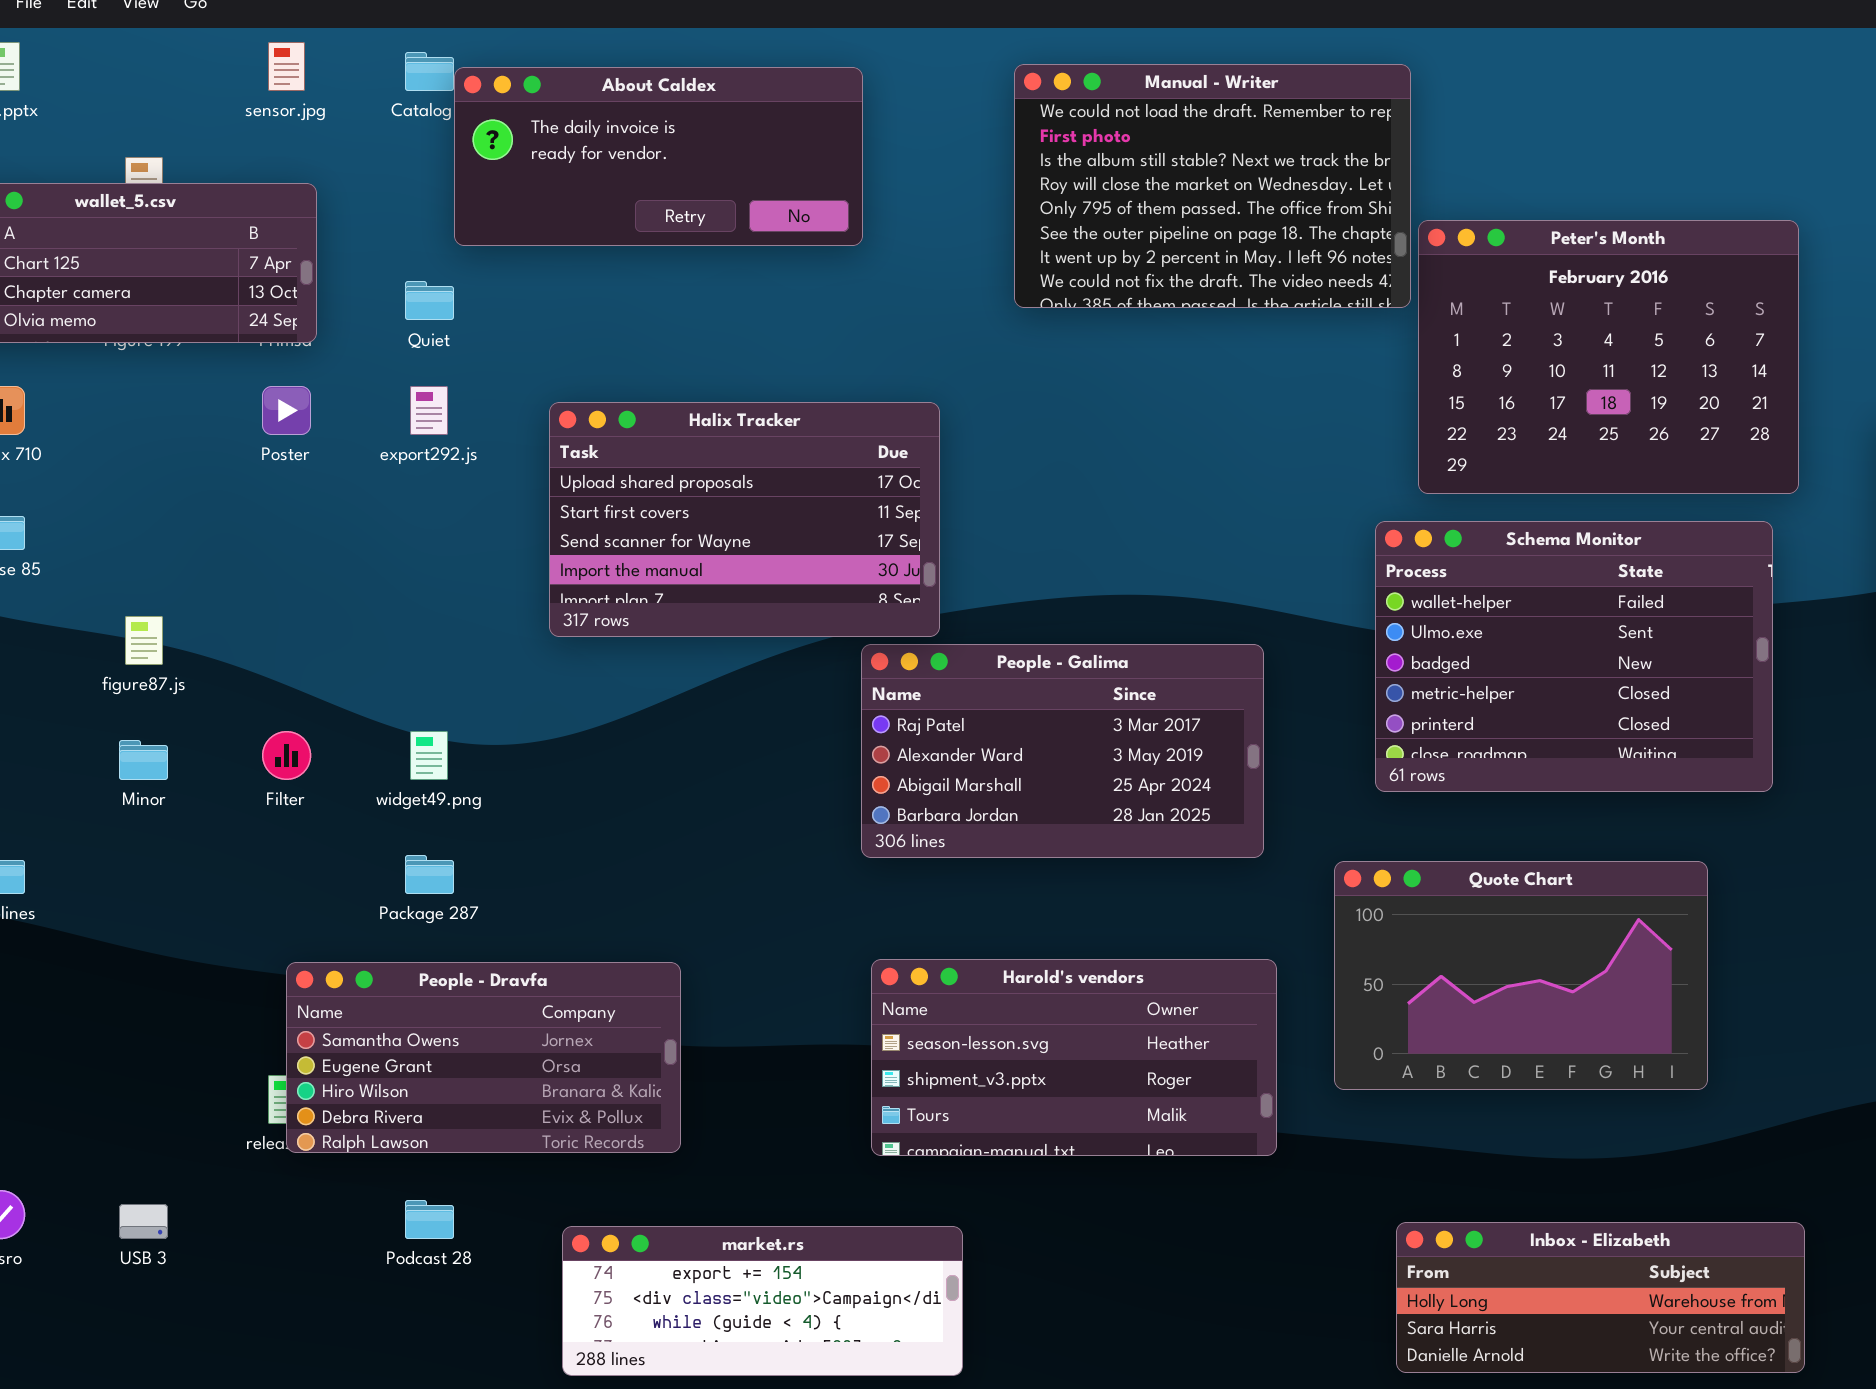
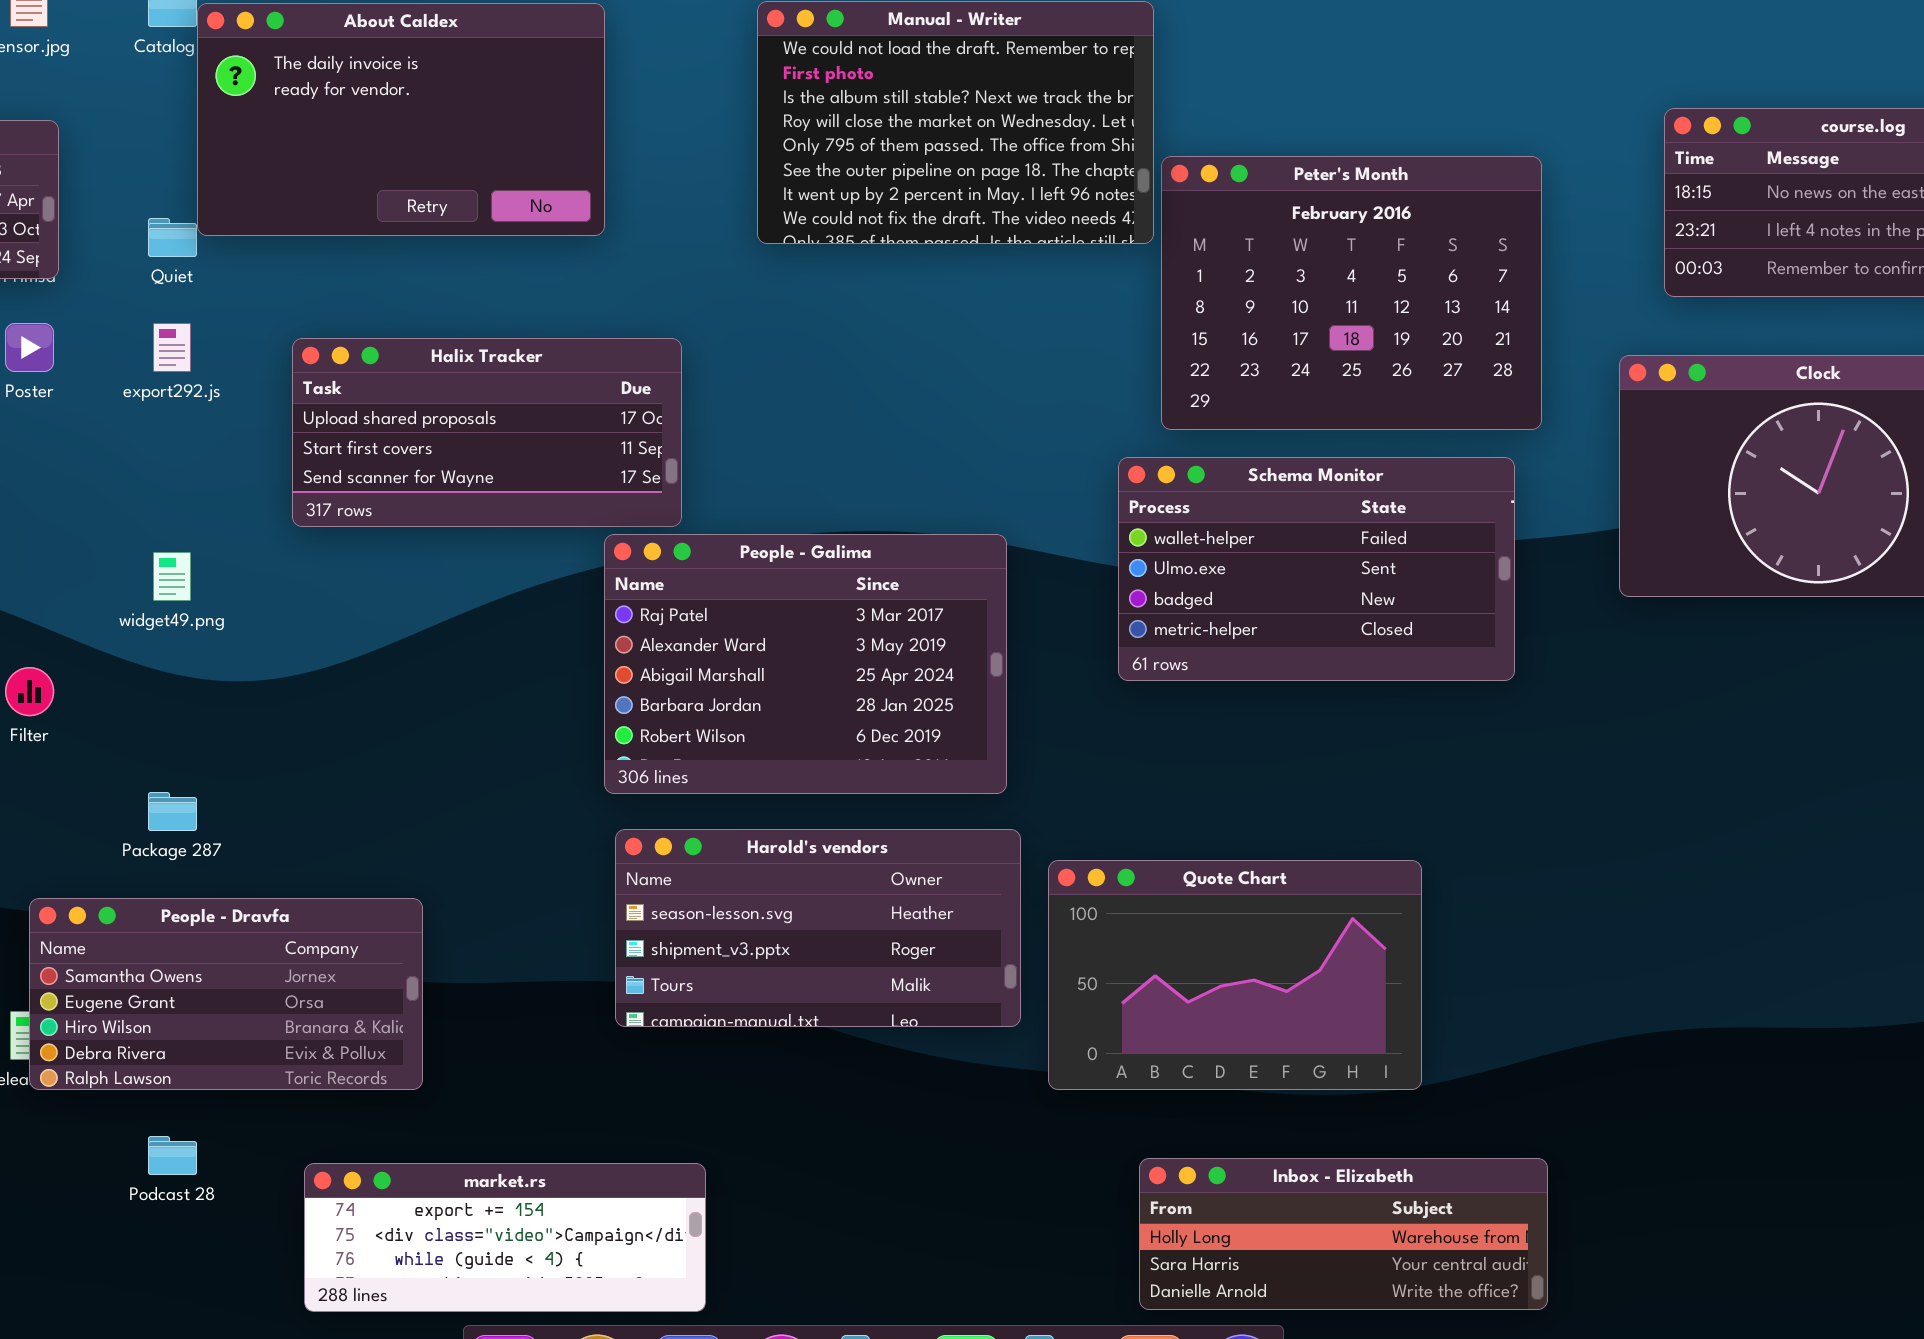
About Caldex: [454,67,863,246] -> [197,3,605,236], resized
Halix Tracker: [549,402,940,637] -> [292,338,682,527], resized
Schema Monitor: [1375,521,1773,792] -> [1118,457,1515,681], resized
People - Galima: [861,644,1264,858] -> [604,534,1007,794], resized
widget49.png: [410,731,448,780] -> [153,552,191,601], moved
Quote Chart: [1334,861,1708,1090] -> [1048,860,1422,1090], moved
Harold's vendors: [871,959,1277,1156] -> [615,829,1021,1027], moved

